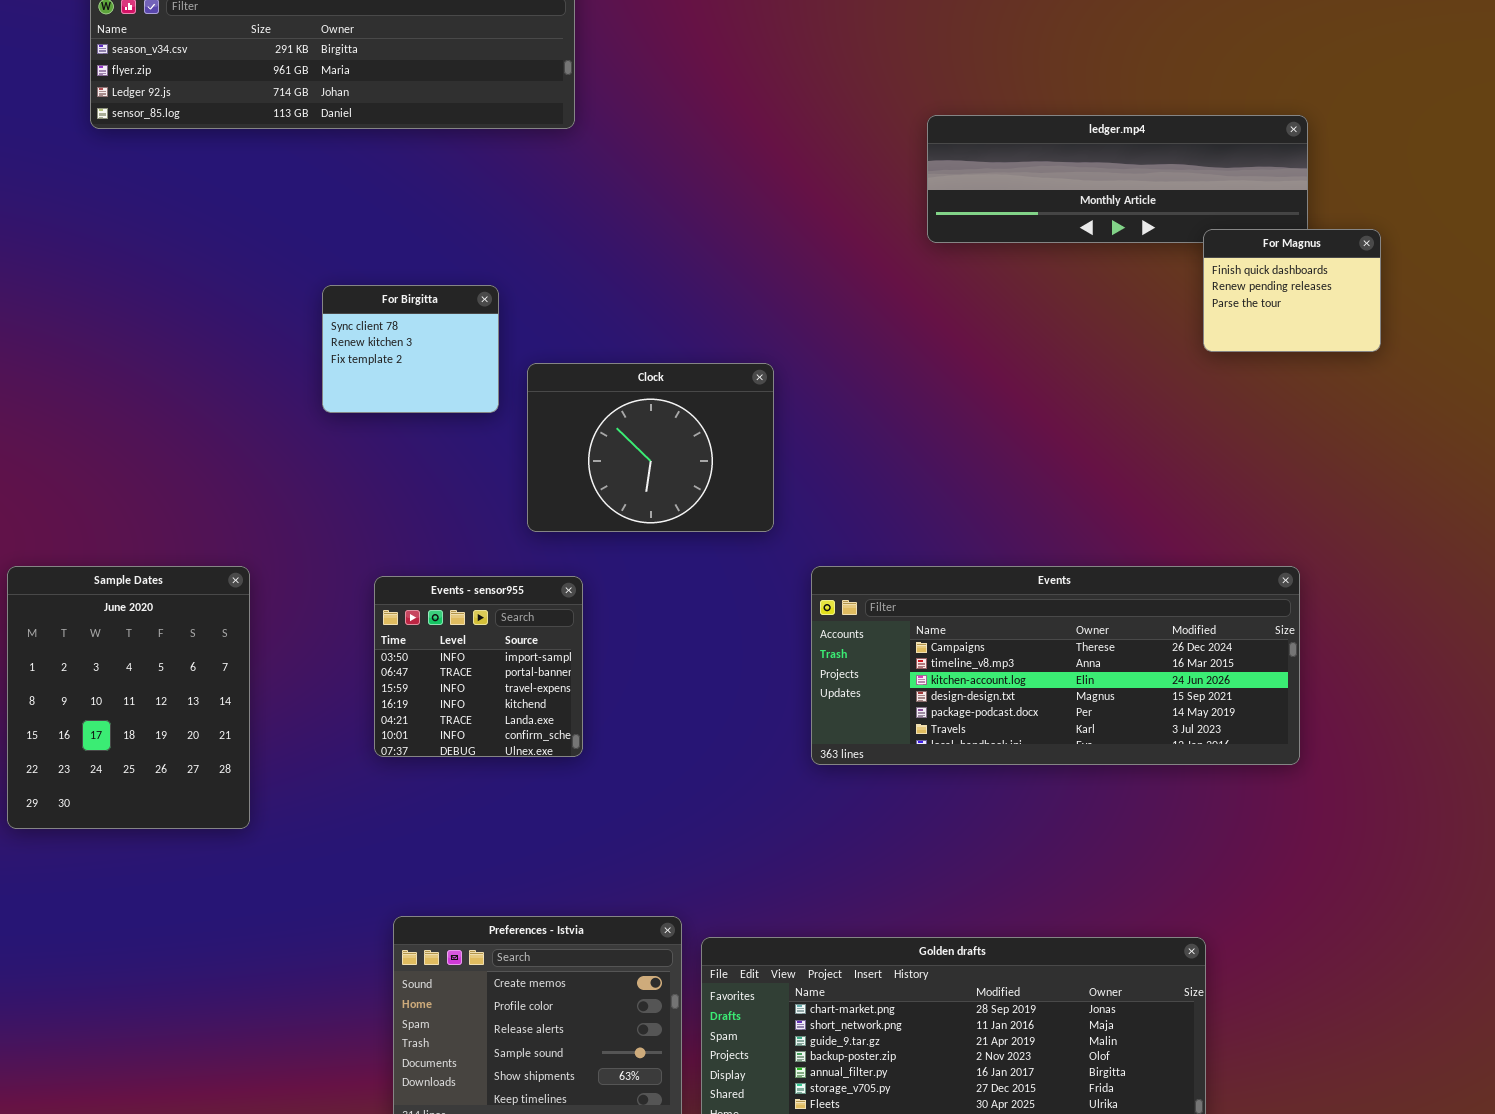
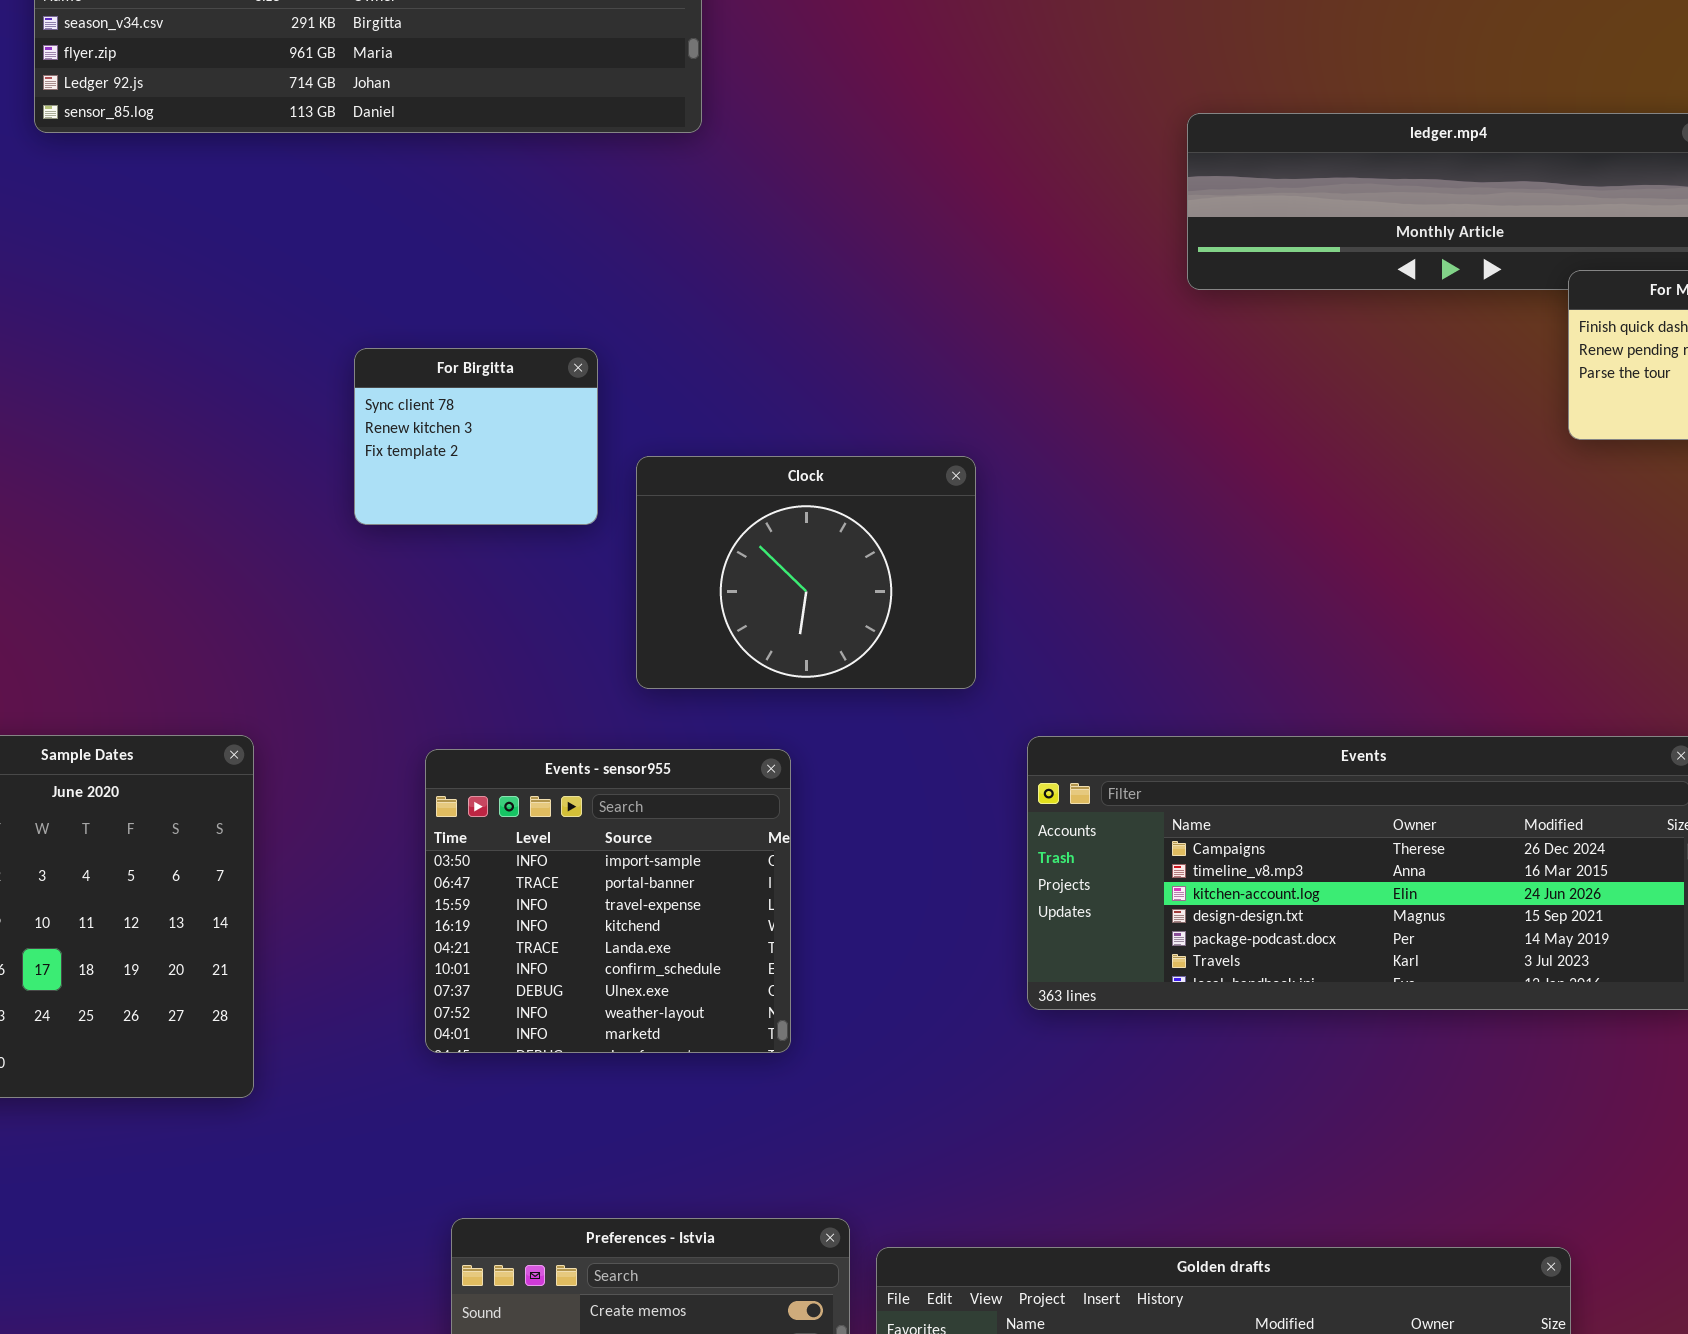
Events - sensor955: [374,576,583,757] -> [425,749,791,1053], resized

